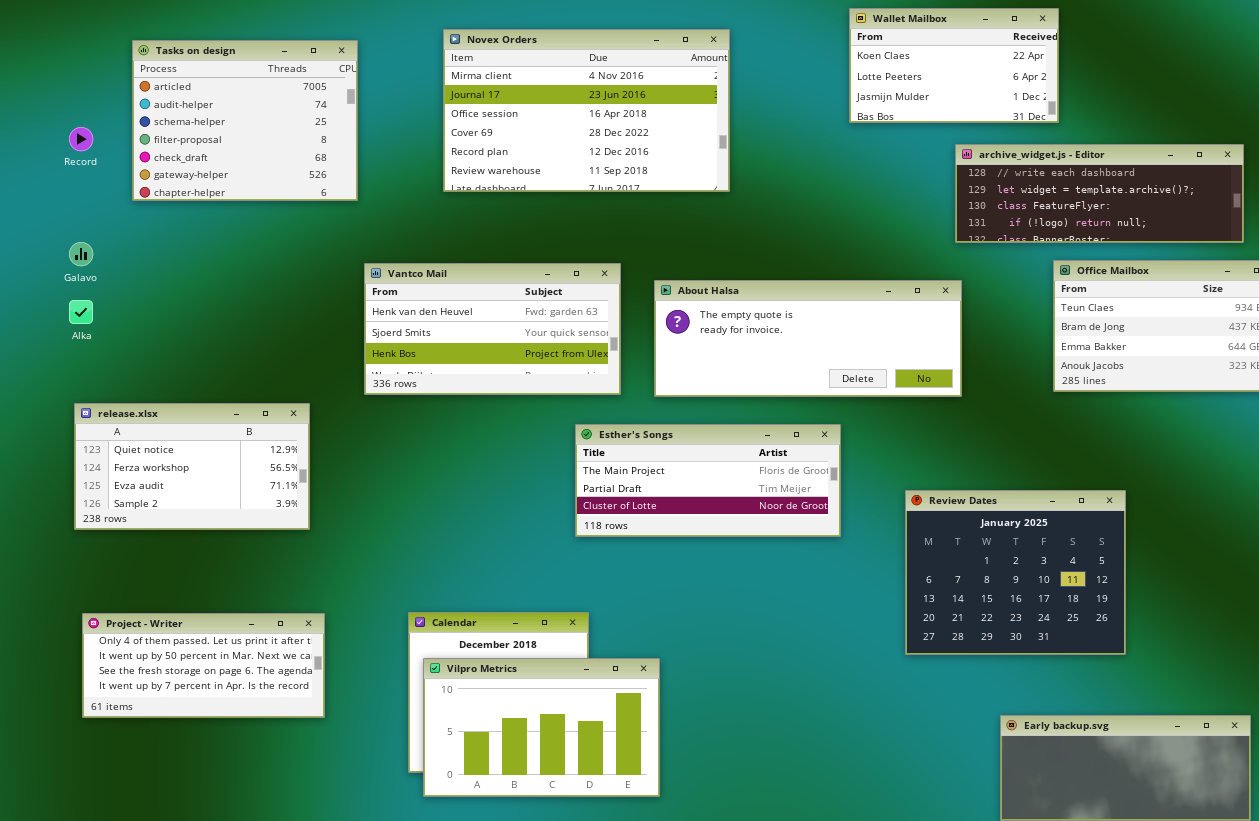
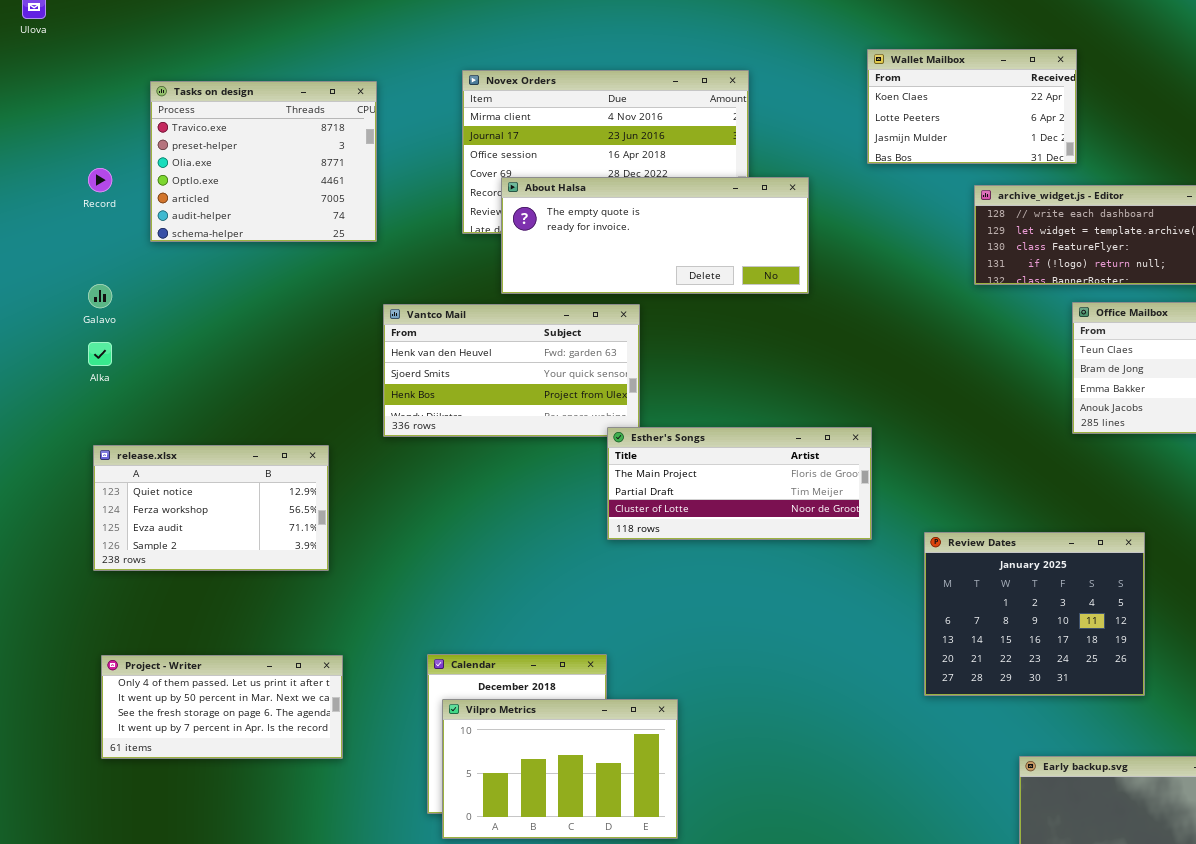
Tasks on design: [132,40,358,201] -> [150,81,377,242], scrolled up 4 rows
About Halsa: [654,280,962,397] -> [501,177,809,294], moved
Esther's Songs: [575,424,841,537] -> [607,427,872,540], moved

